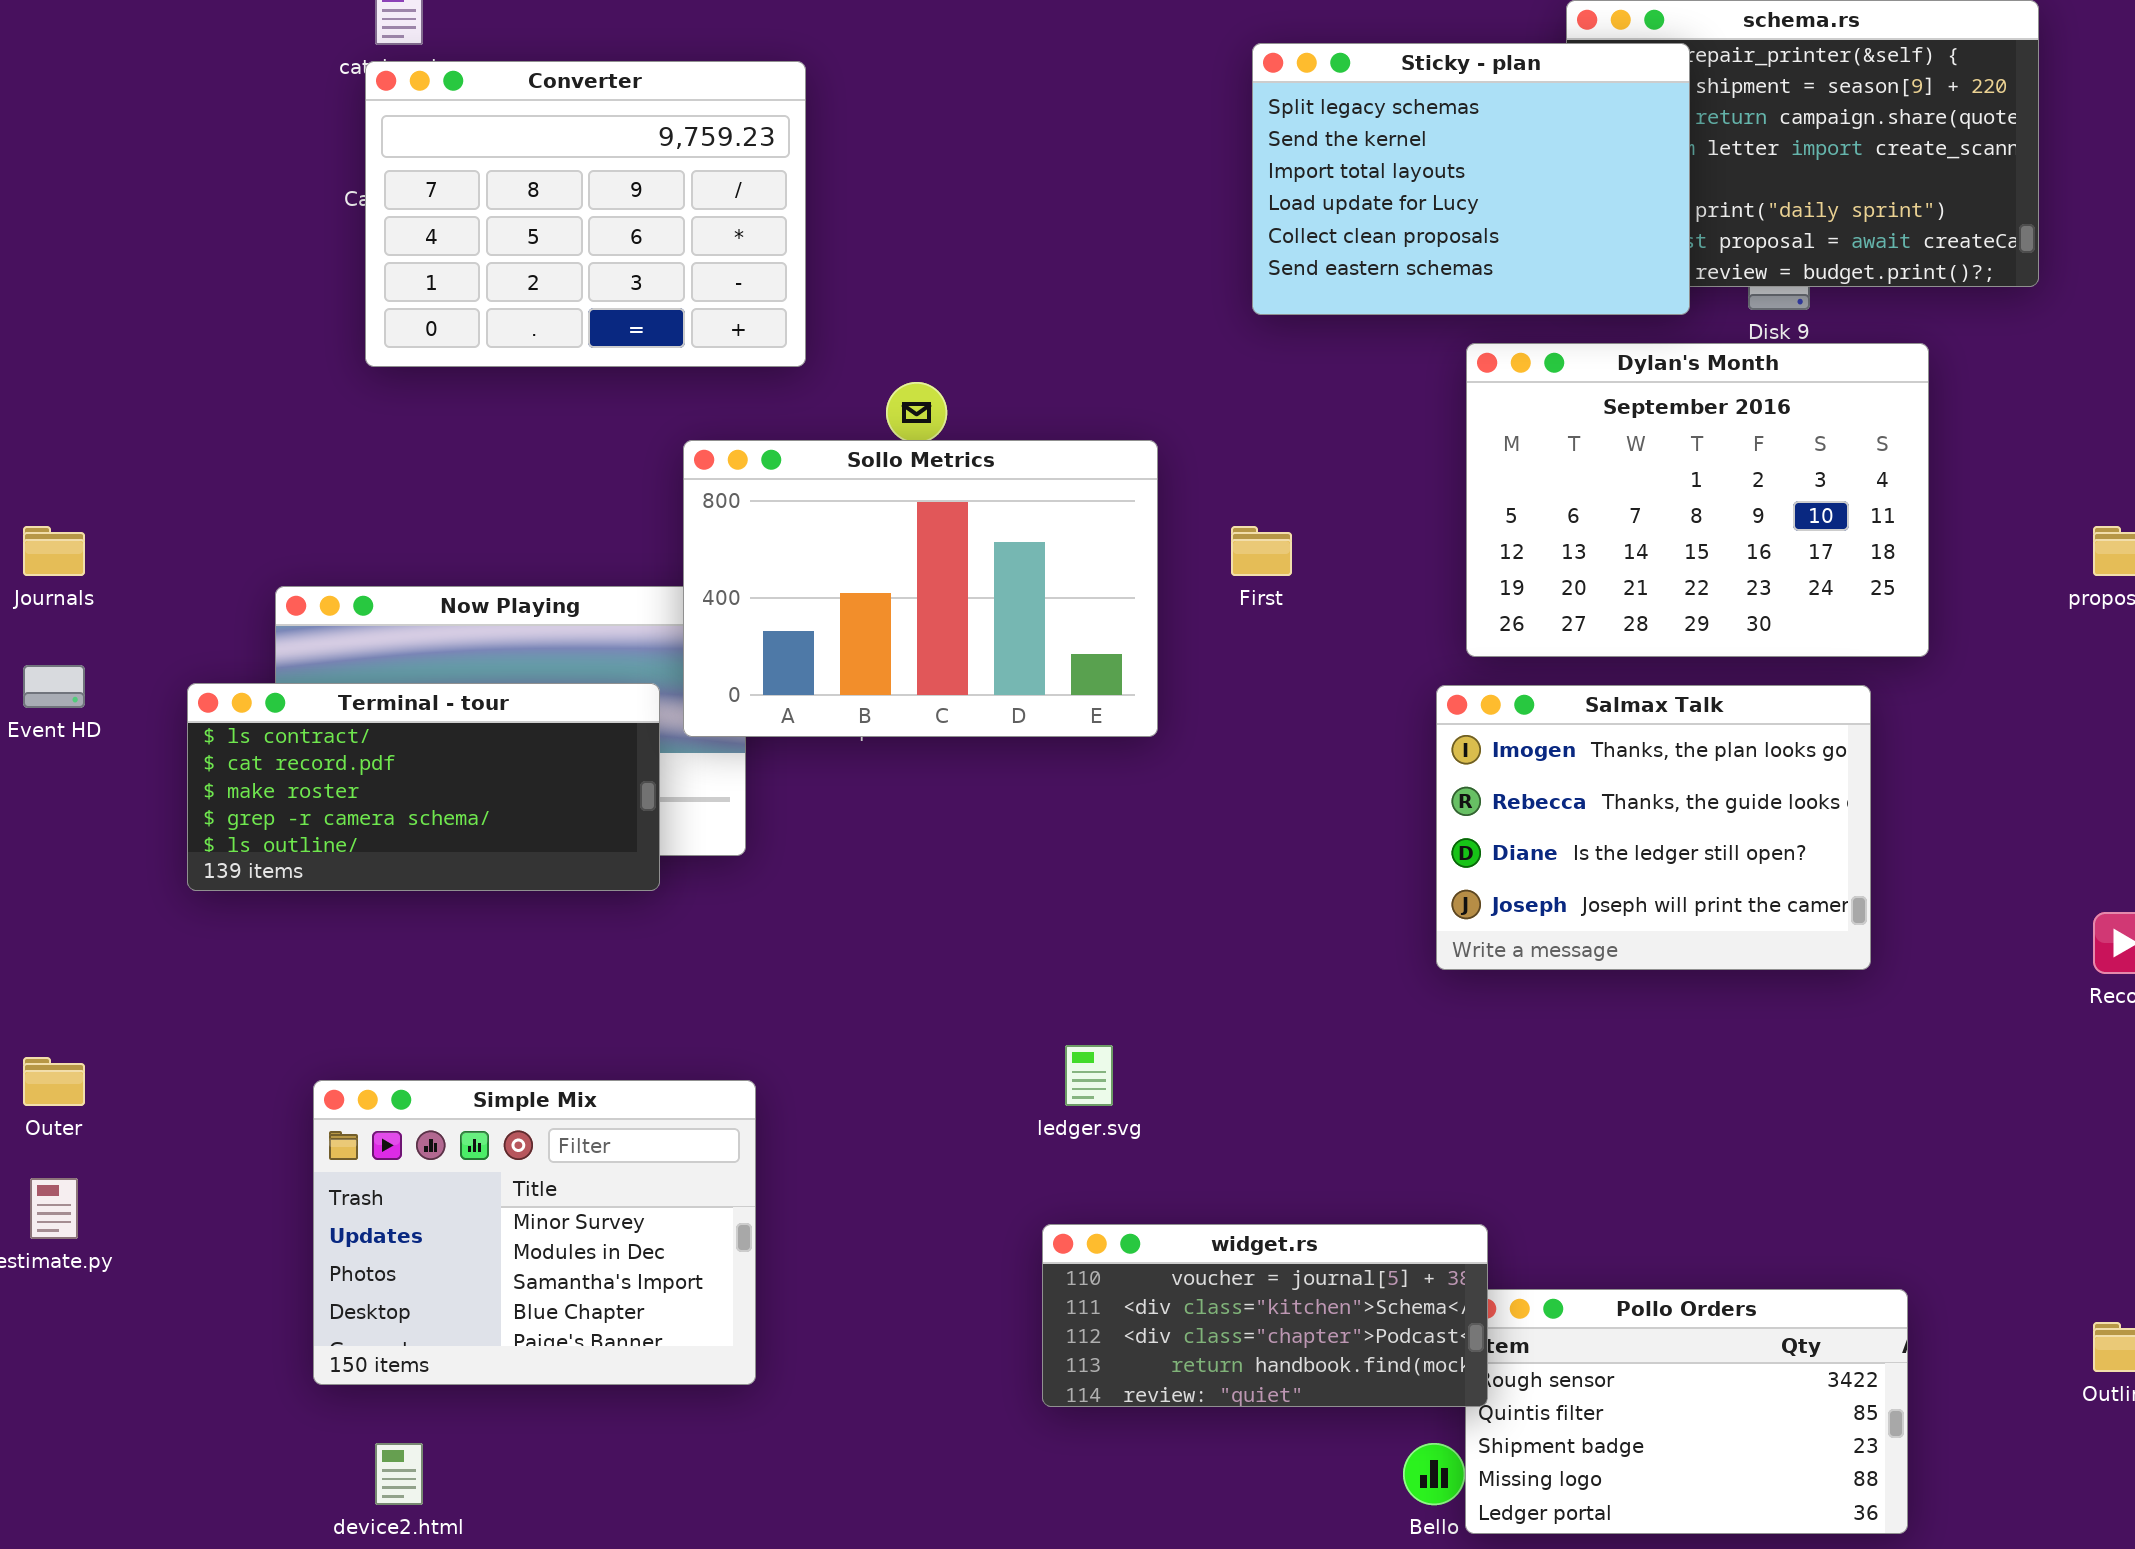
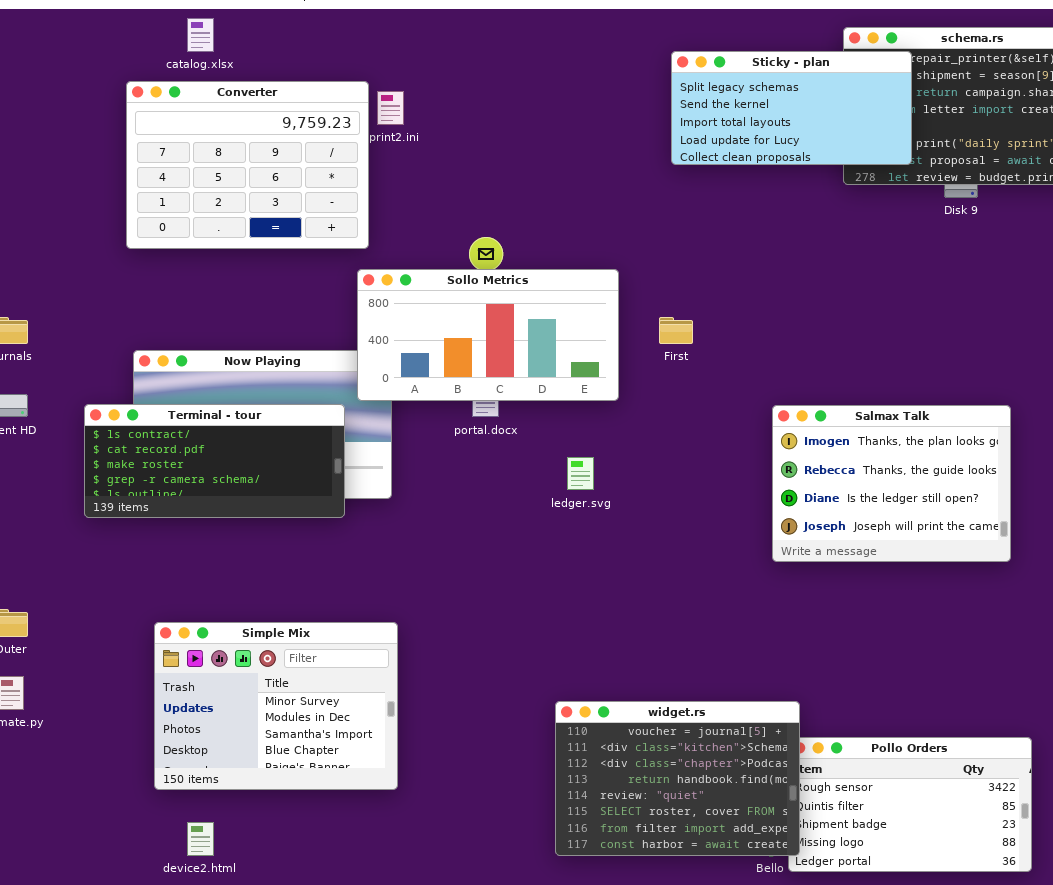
Sticky - plan: [1252,43,1690,315] -> [671,51,912,165], resized
Converter: [365,61,806,367] -> [126,81,369,249], moved
Dylan's Month: [1466,343,1929,657] -> none, closed
Sollo Metrics: [683,440,1158,737] -> [357,269,619,401], resized
ledger.svg: [1065,1045,1113,1106] -> [567,457,594,490], moved
widget.rs: [1042,1224,1488,1407] -> [555,701,800,856], resized

